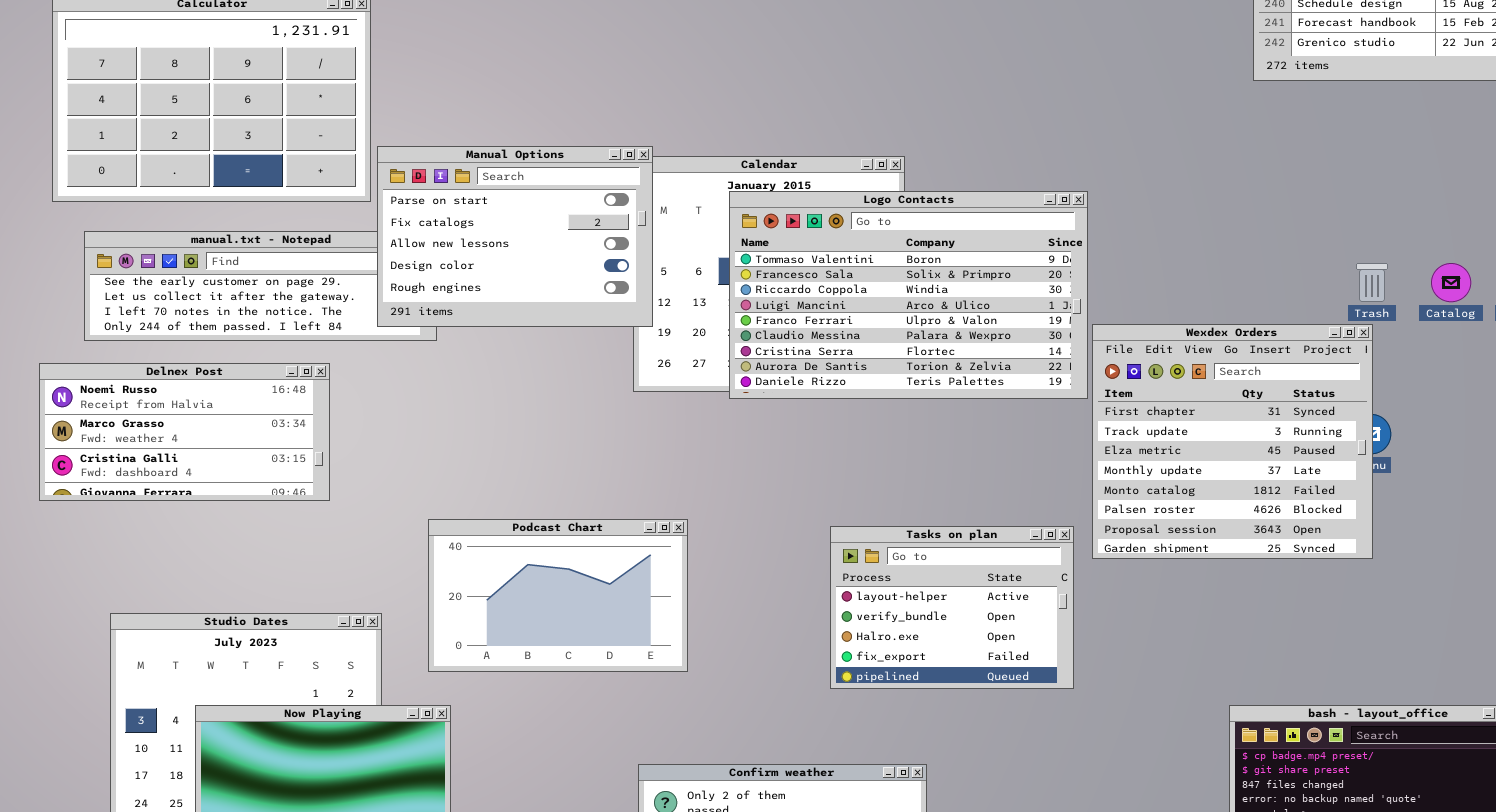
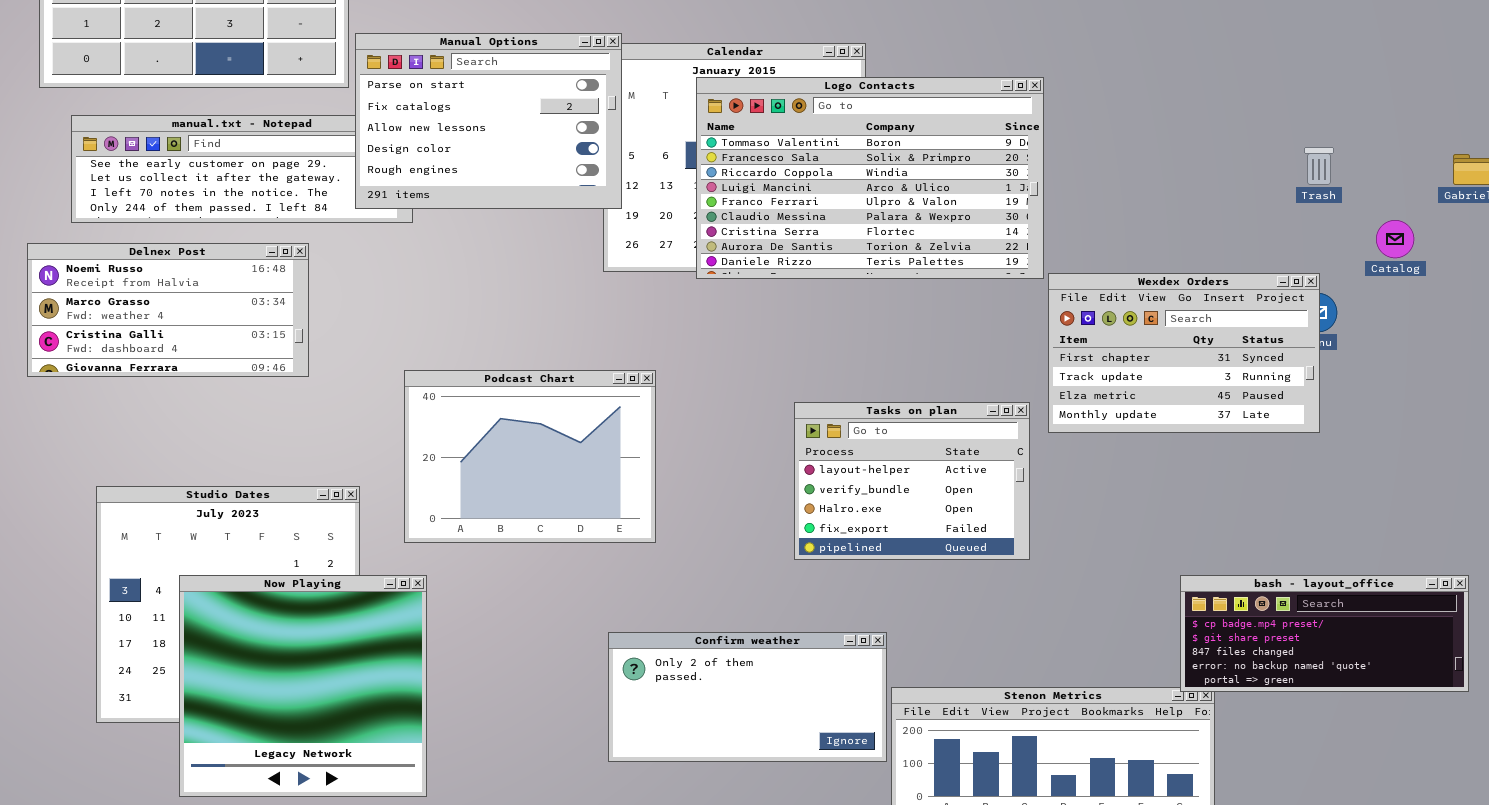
Catalog: [1431,263,1471,302] -> [1376,220,1414,258], moved
Wexdex Orders: [1092,324,1373,559] -> [1048,273,1320,433], resized
Podcast Chart: [428,519,688,672] -> [404,370,656,543], resized

